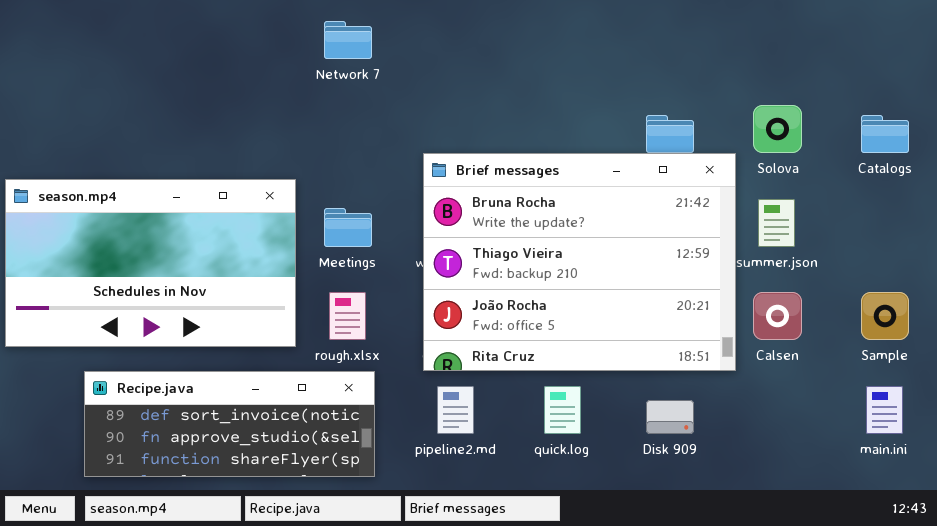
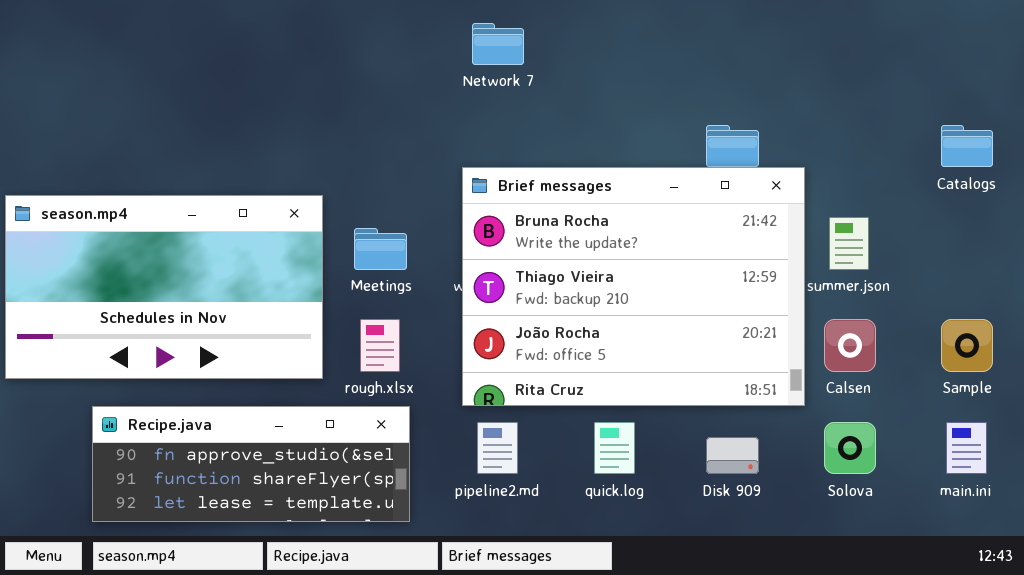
Network 7: [324,21,372,59] -> [472,23,524,65], moved
Solova: [753,105,802,153] -> [824,422,876,474], moved
Recipe.java: [84,371,375,477] -> [92,406,410,522], scrolled down 1 row

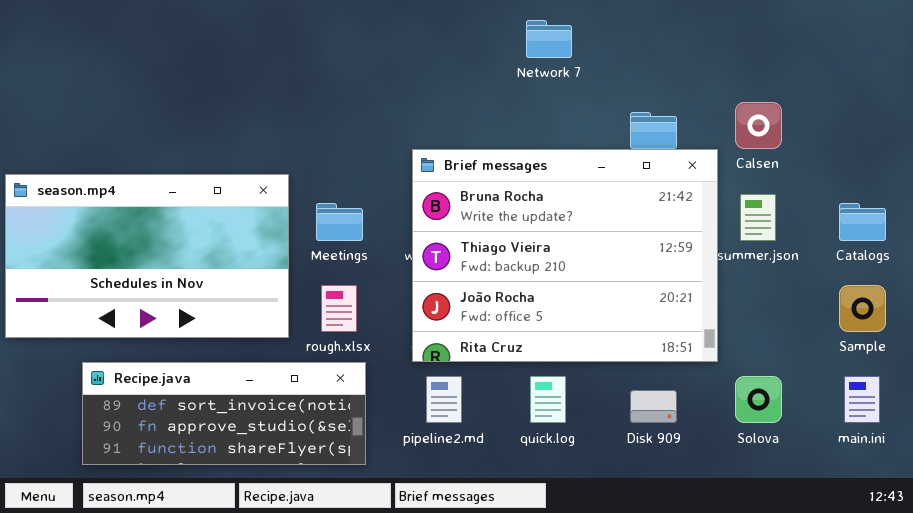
Network 7: [472,23,524,65] -> [526,20,572,58], moved
Catalogs: [941,125,993,167] -> [839,203,886,241], moved
Calsen: [824,319,876,372] -> [735,102,782,149], moved
Recipe.java: [92,406,410,522] -> [82,362,366,465], scrolled up 1 row

